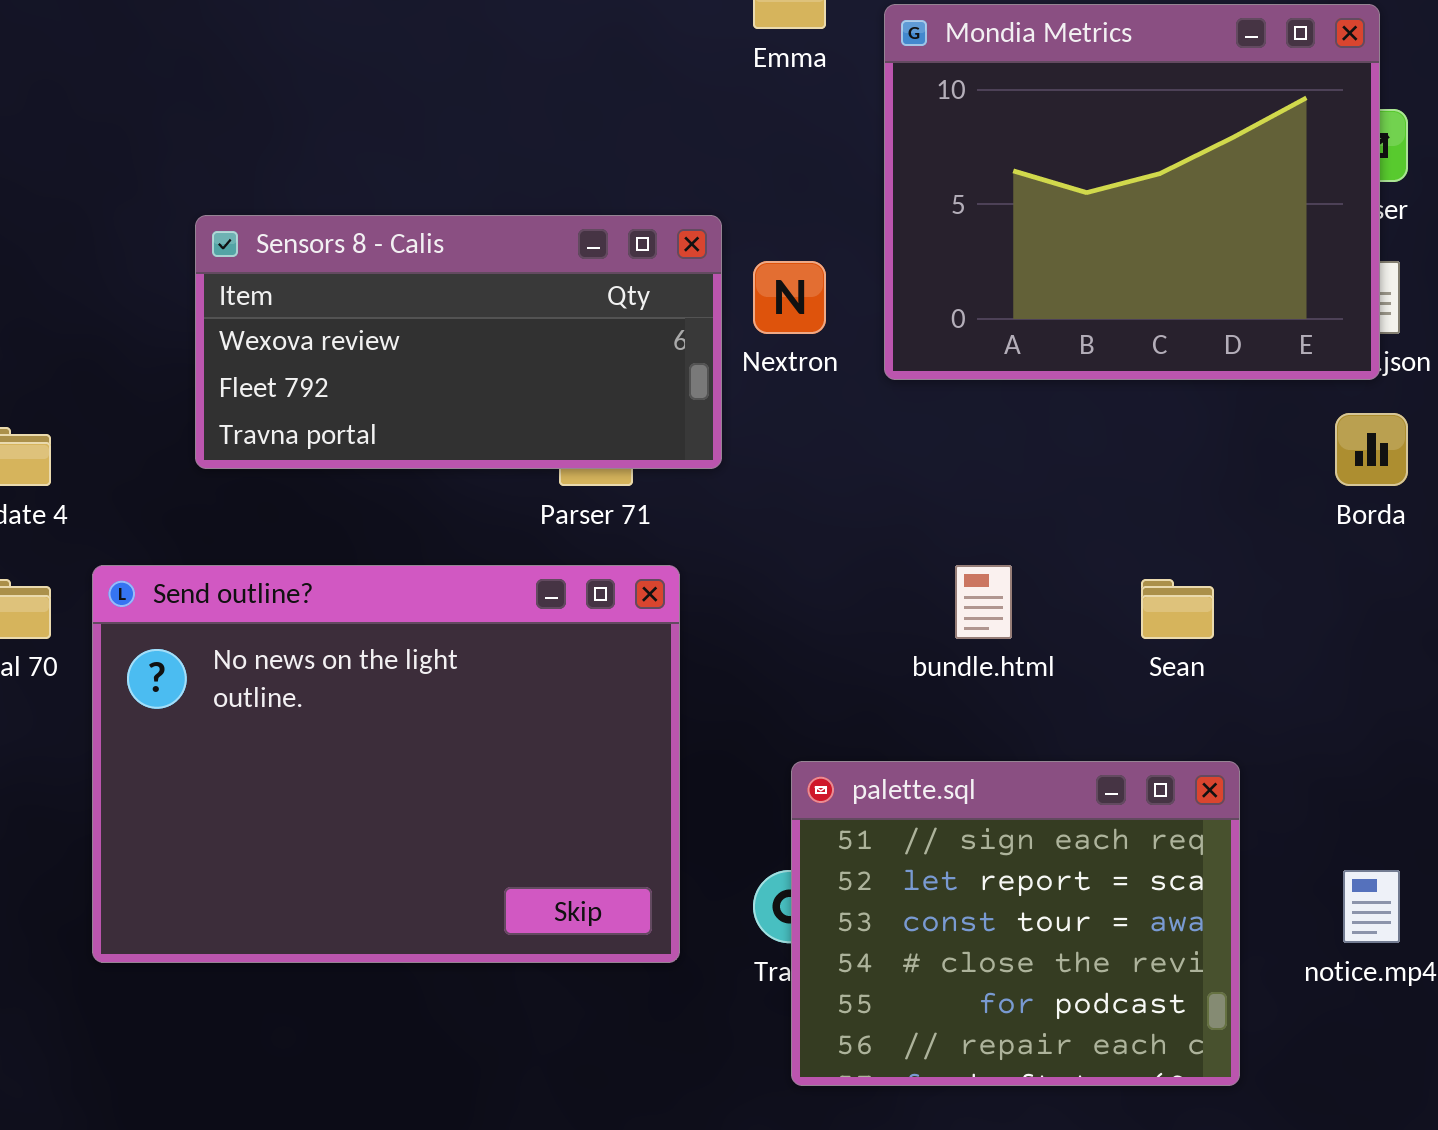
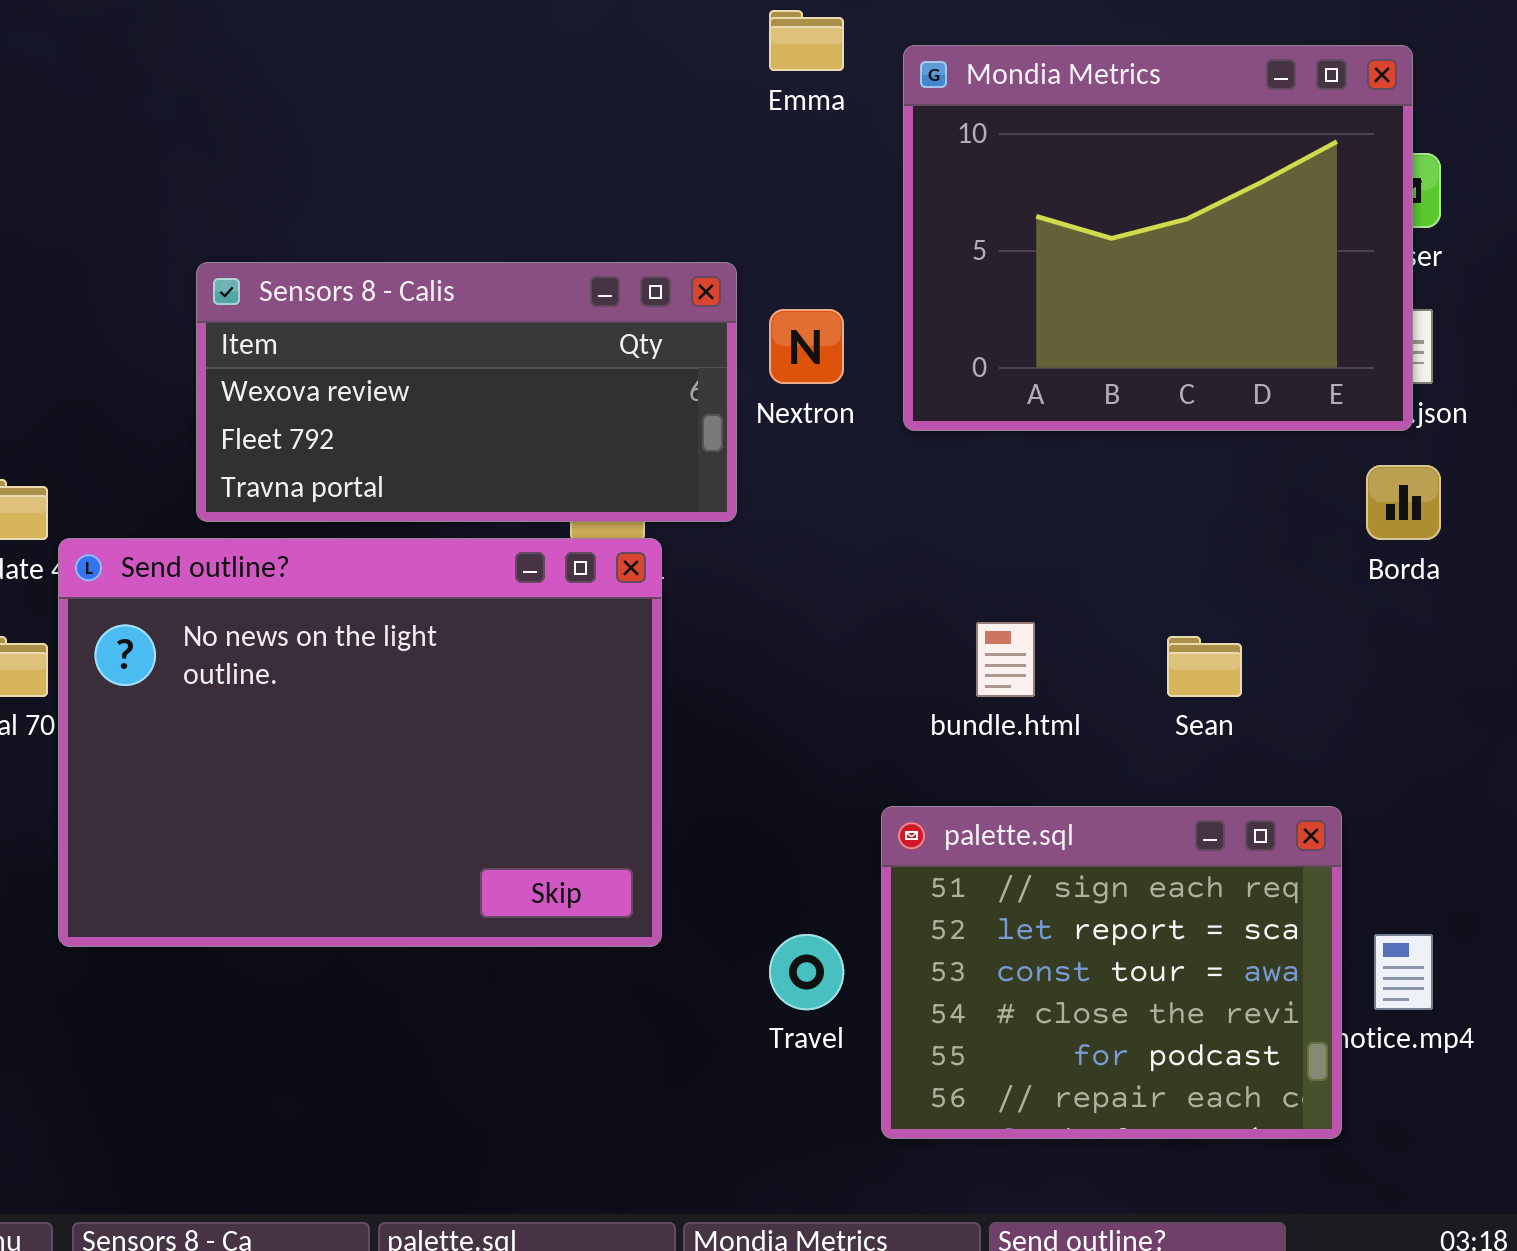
Send outline?: [92,565,680,963] -> [58,538,662,947], moved
palette.sql: [791,761,1240,1086] -> [881,806,1342,1139], moved

